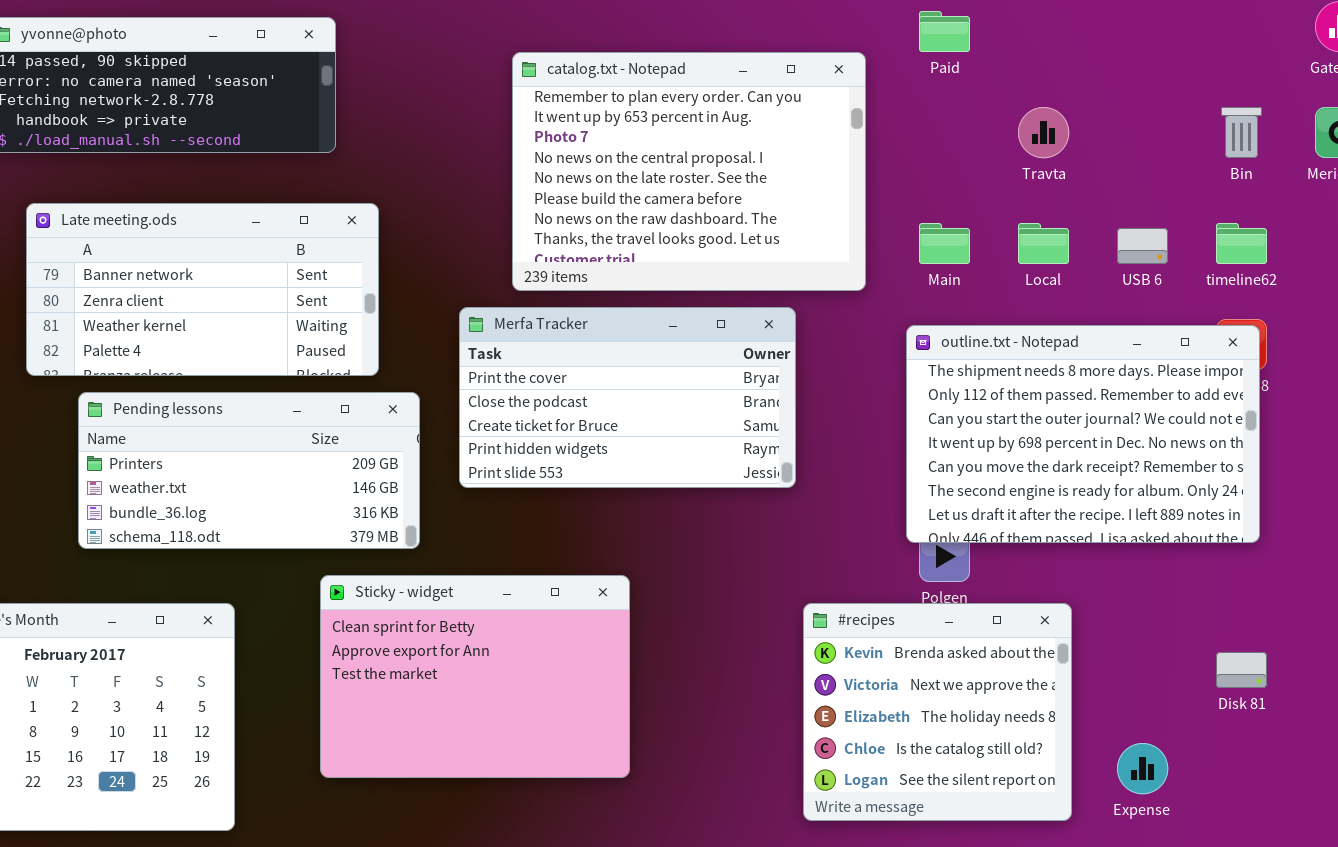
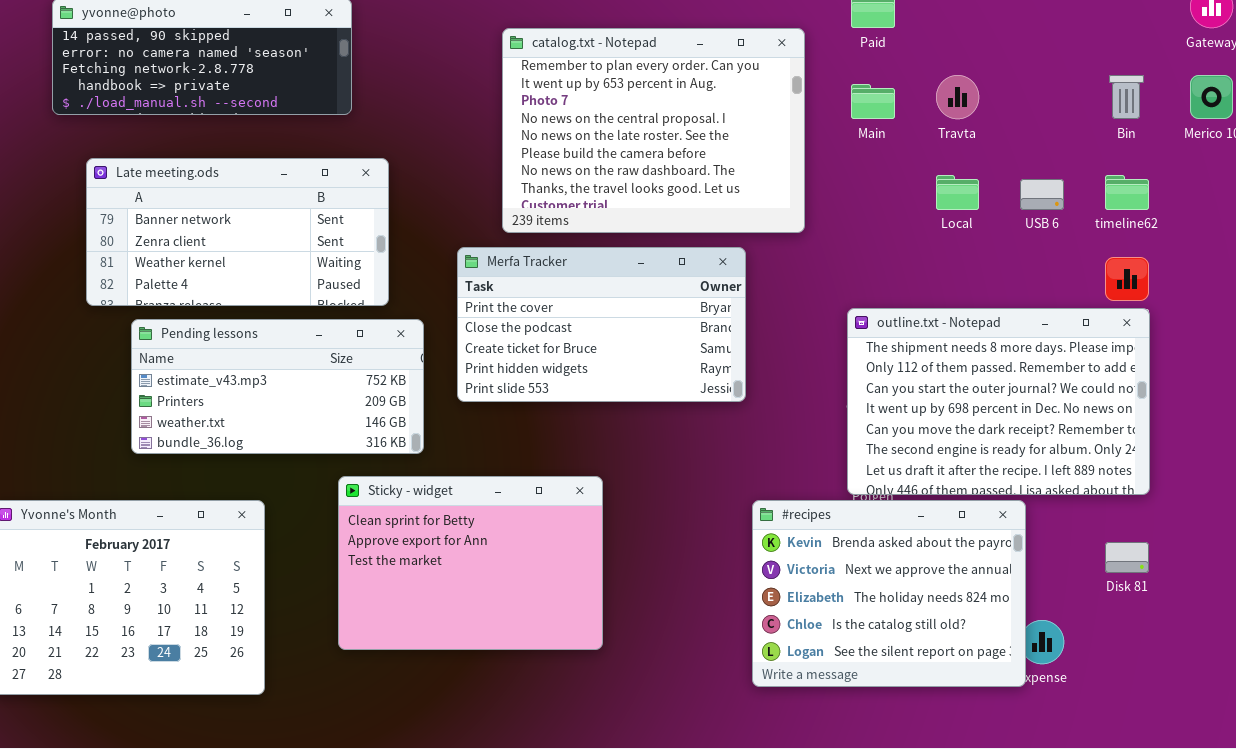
Main: [919,223,970,264] -> [851,84,895,119], moved
outline.txt - Notepad: [906,325,1260,543] -> [847,308,1150,495], moved
Pending lessons: [78,392,420,549] -> [131,319,424,454], scrolled up 1 row
#recipes: [803,603,1072,821] -> [752,500,1026,687], resized

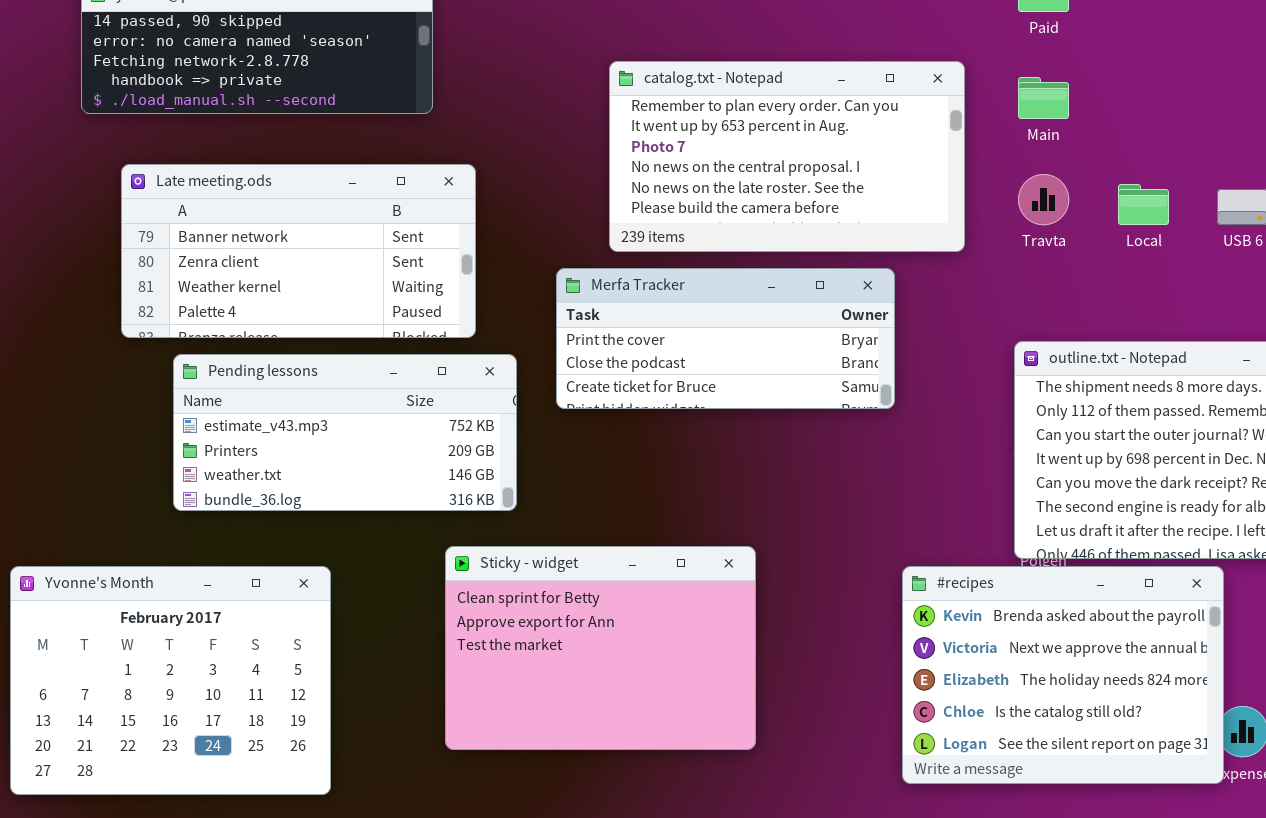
catalog.txt - Notepad: [502,28,805,233] -> [609,61,965,252], resized
Travta: [936,75,979,119] -> [1018,174,1069,225], moved
Merfa Tracker: [457,247,746,402] -> [556,268,895,409], resized
Sticky - widget: [338,476,603,650] -> [445,546,756,750], moved

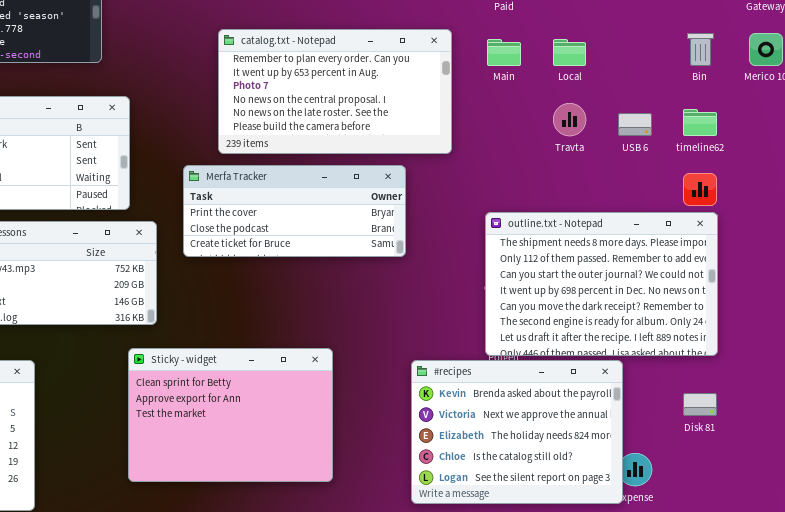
Travta: [1018,174,1069,225] -> [553,103,586,136], moved
Local: [1118,184,1169,225] -> [553,39,586,66], moved
Sticky - widget: [445,546,756,750] -> [128,348,333,482], moved

